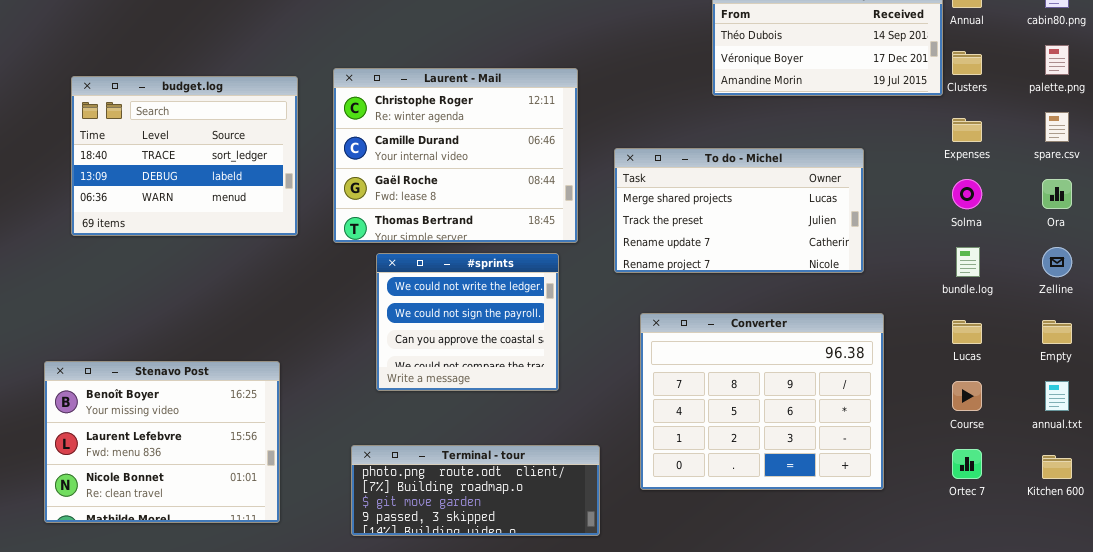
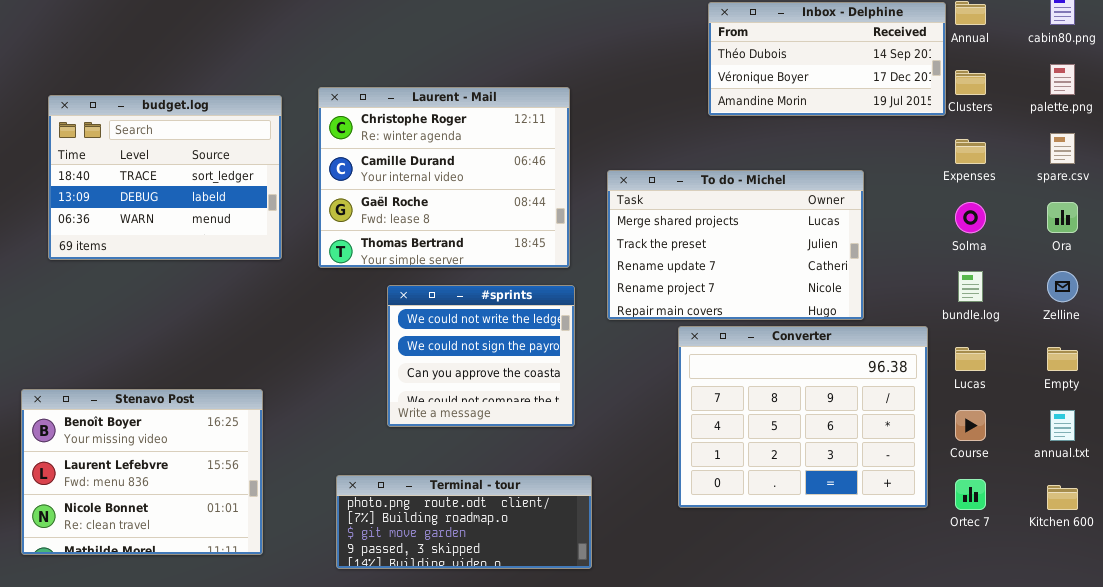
To do - Michel: [614,148,864,273] -> [607,170,864,320], resized
#sprints: [376,253,559,391] -> [387,285,575,427], moved
Converter: [640,313,884,490] -> [678,326,928,508], moved

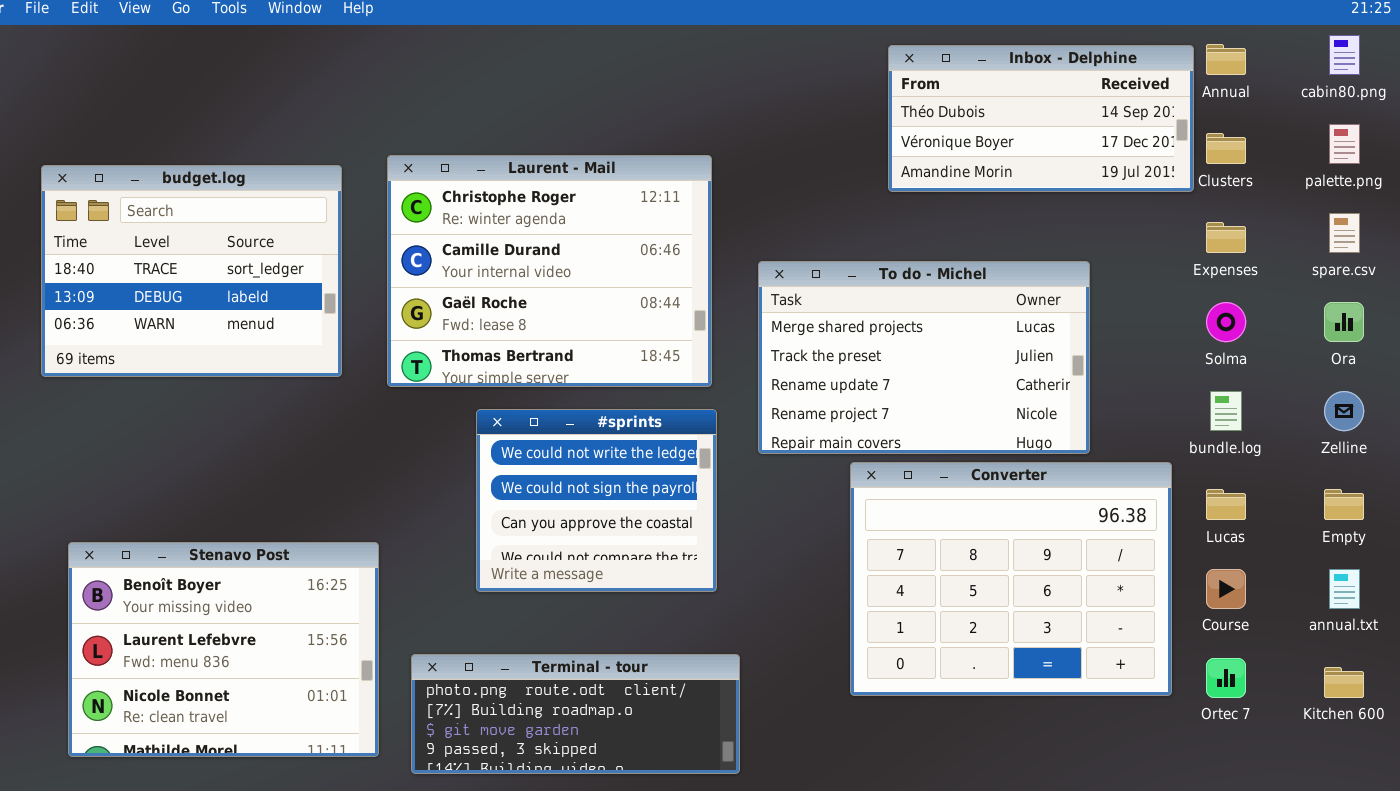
Stenavo Post: [21,389,263,555] -> [68,542,379,757], moved

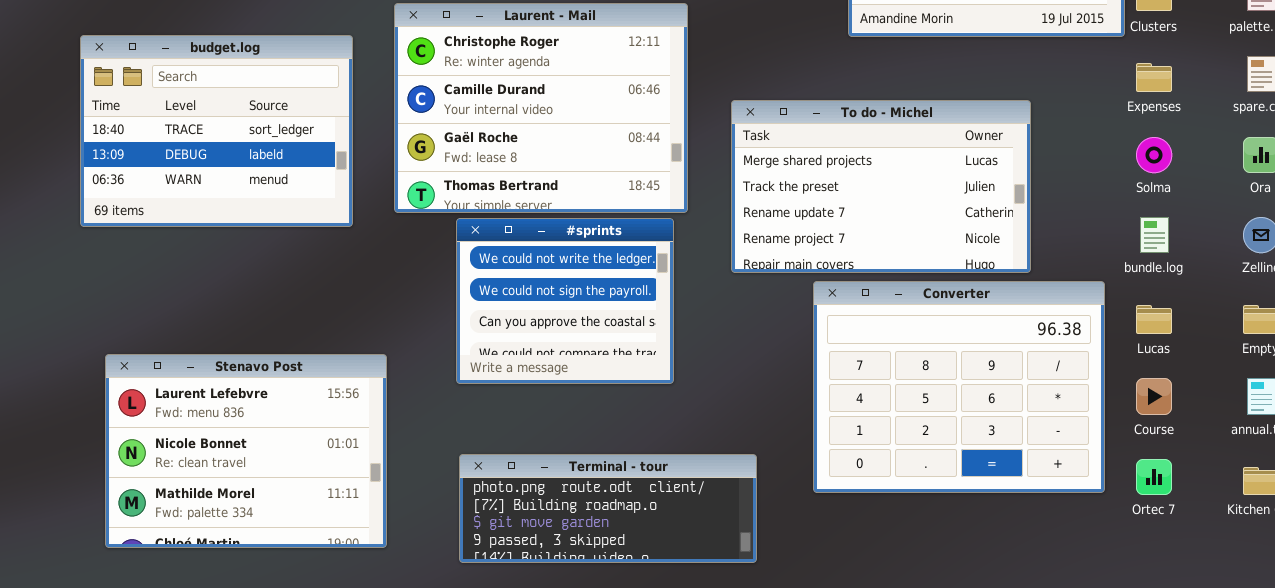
budget.log: [41,165,342,377] -> [80,35,353,227], moved
#sprints: [476,409,717,592] -> [456,218,674,384], moved
Stenavo Post: [68,542,379,757] -> [105,354,387,548], scrolled down 1 row
Terminal - tour: [411,654,740,774] -> [459,454,757,563], moved

